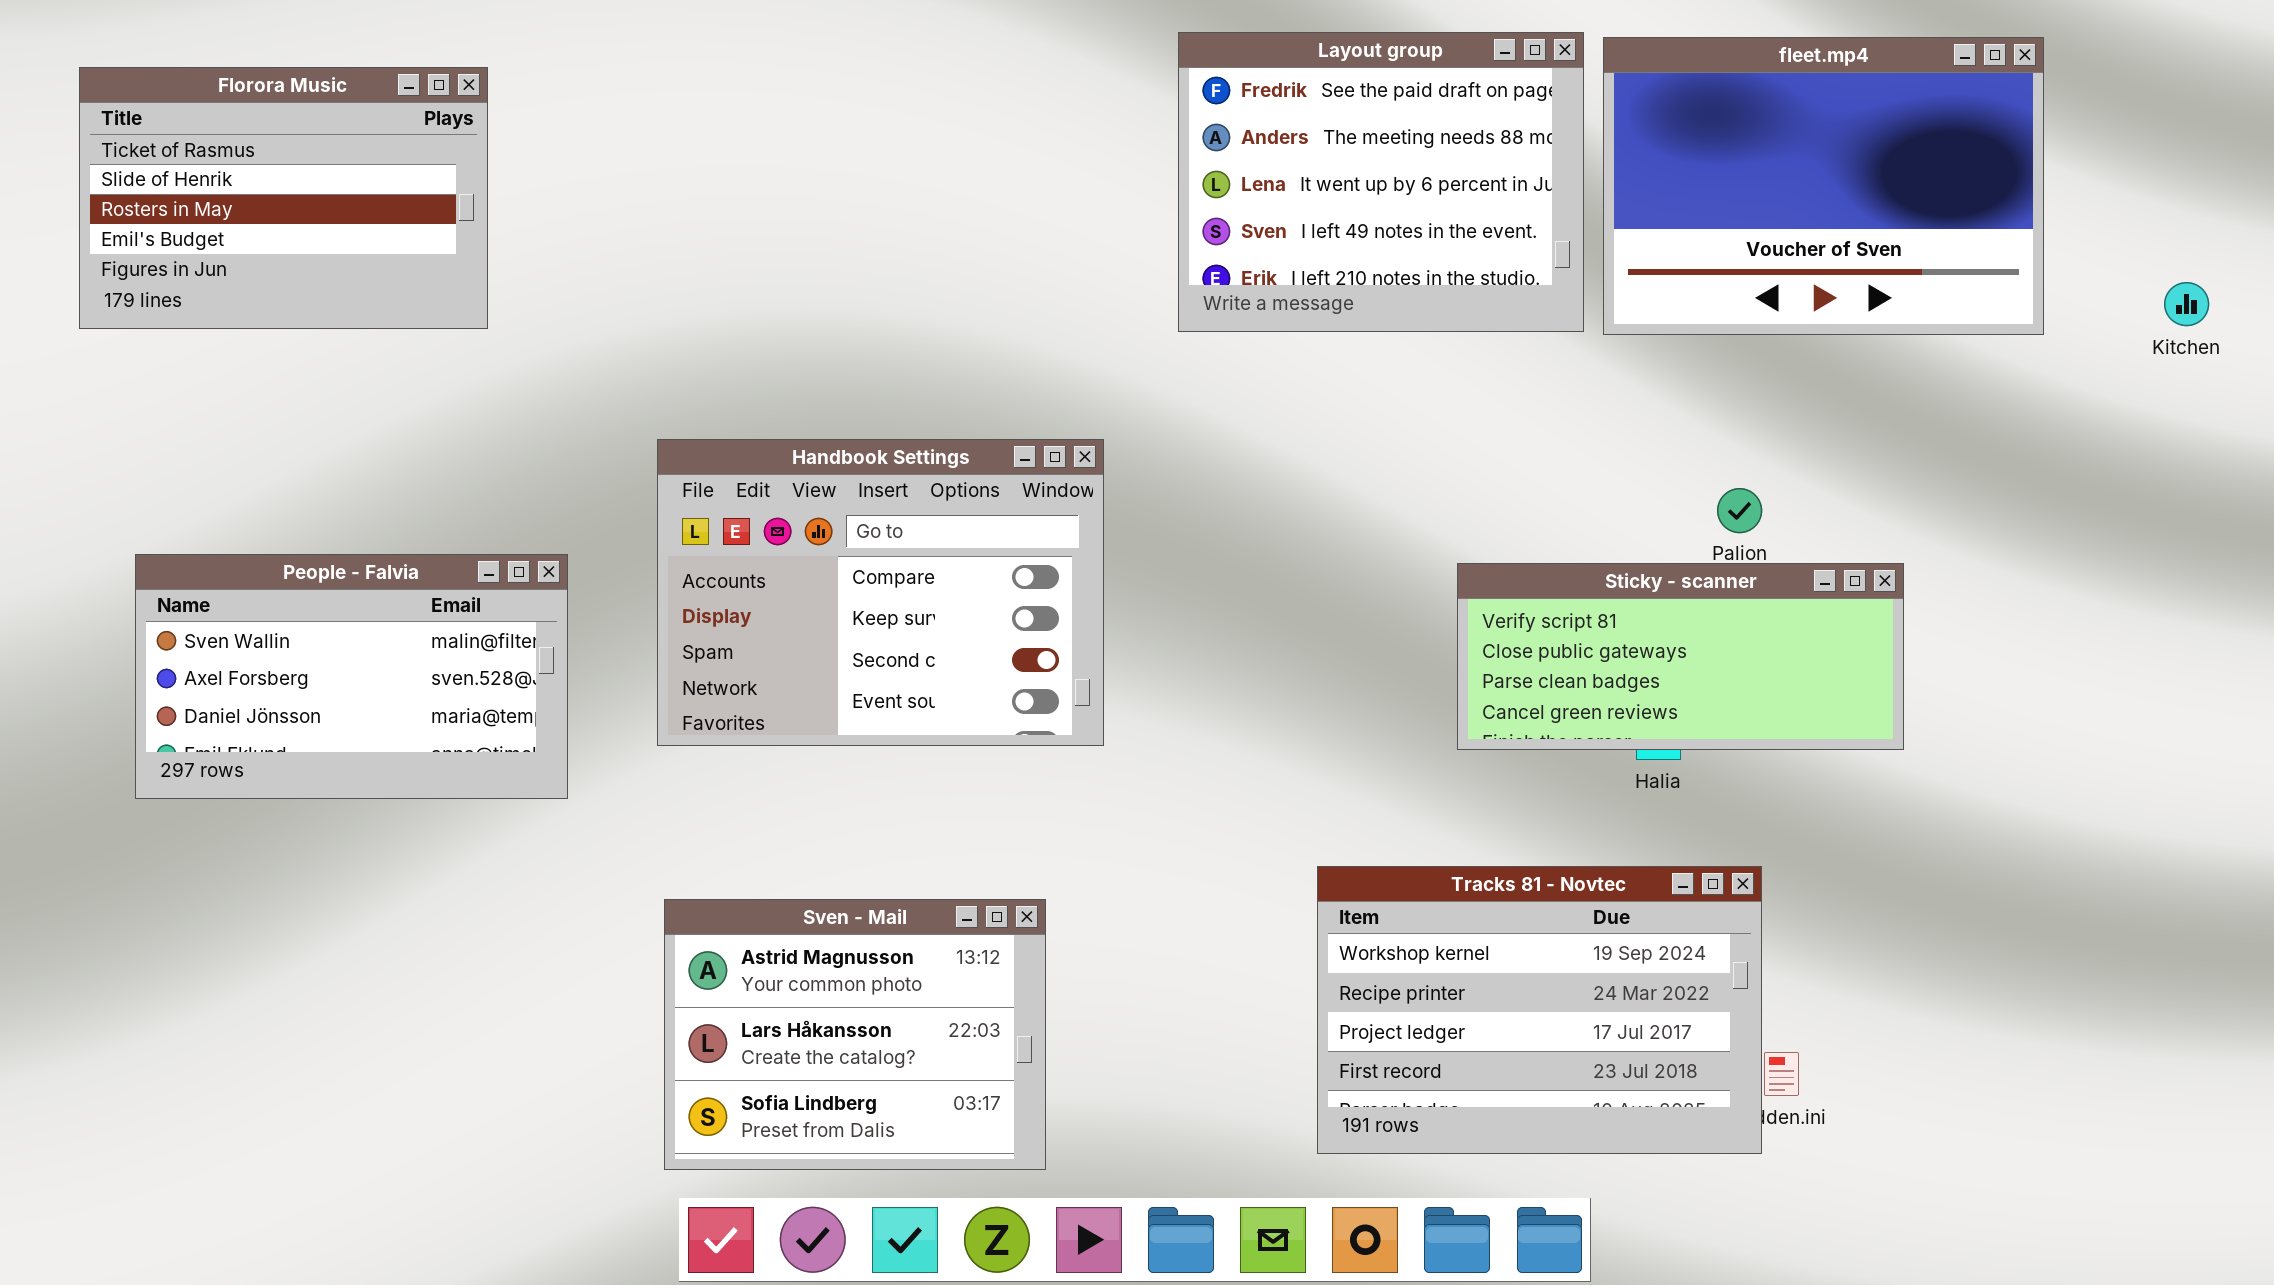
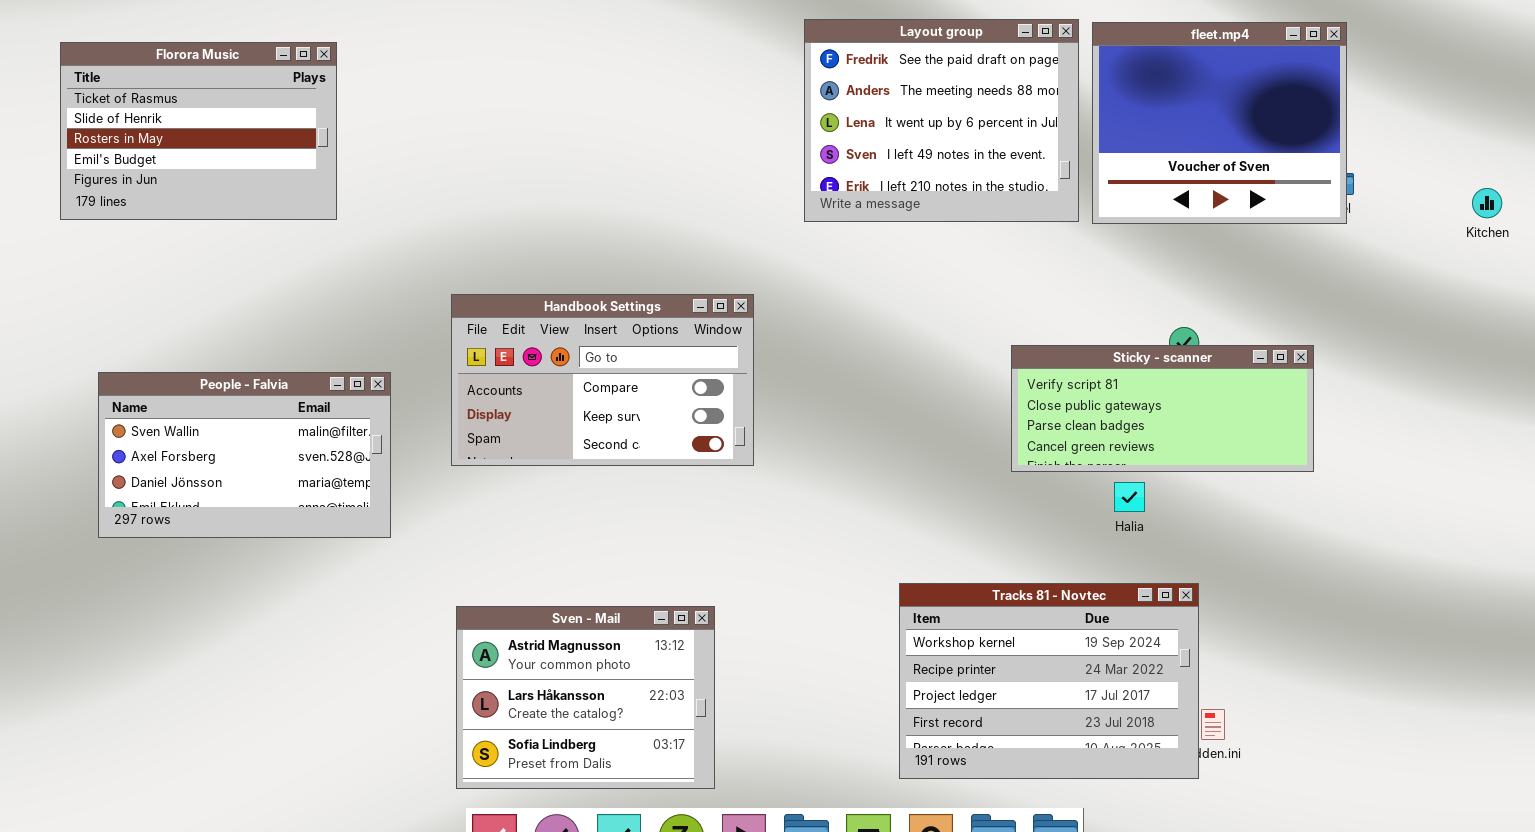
fleet.mp4: [1603,37,2044,335] -> [1092,22,1347,224], resized
Handbook Settings: [657,439,1104,746] -> [451,294,754,466], resized
Sticky - scanner: [1457,563,1904,750] -> [1011,345,1314,472], moved

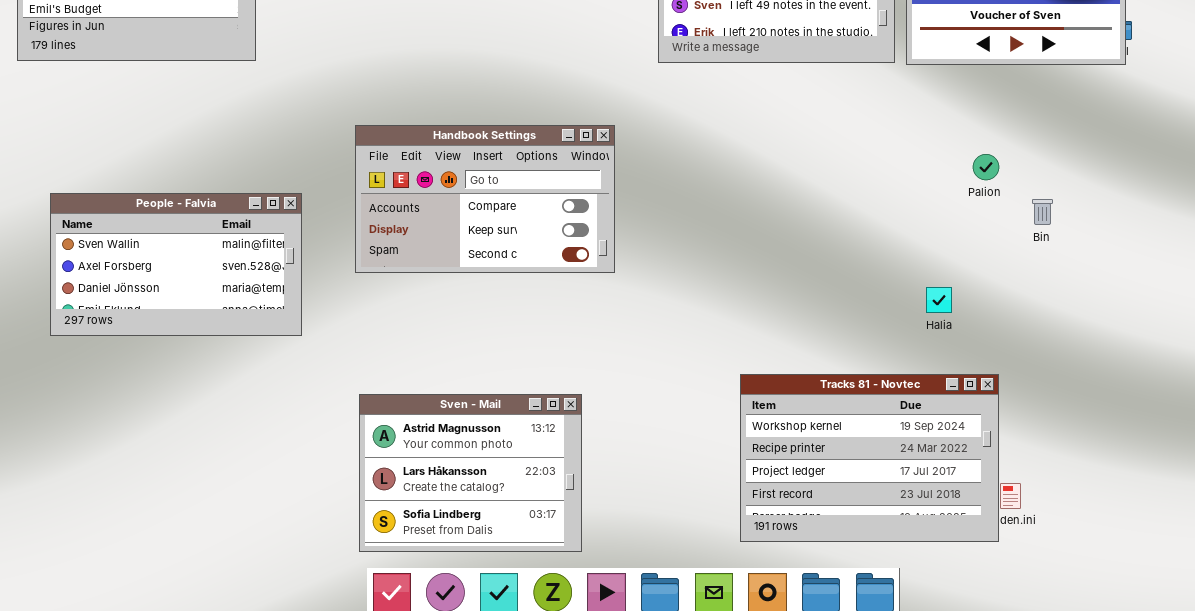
Sticky - scanner: [1011,345,1314,472] -> none, closed

